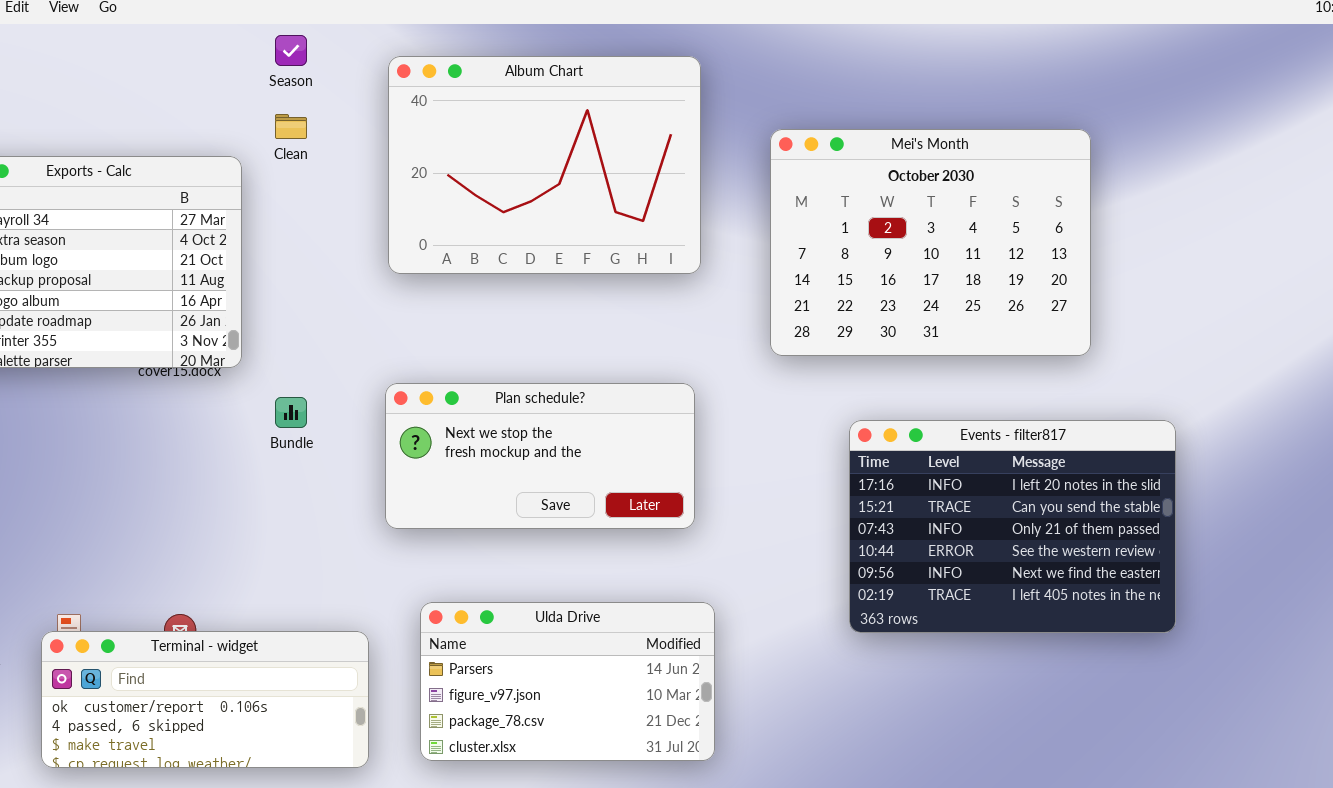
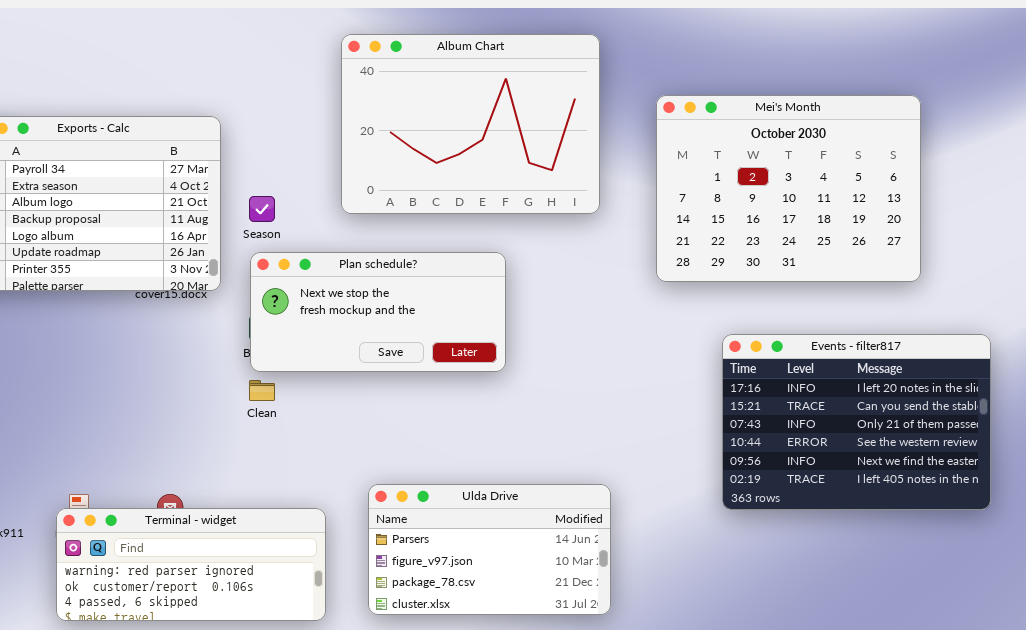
Season: [275,35,307,66] -> [249,196,275,222], moved
Clean: [275,114,307,139] -> [249,380,275,401], moved
Plan schedule?: [385,383,695,529] -> [250,252,506,372], moved
Terminal - widget: [41,631,369,768] -> [56,508,326,621], scrolled up 1 row

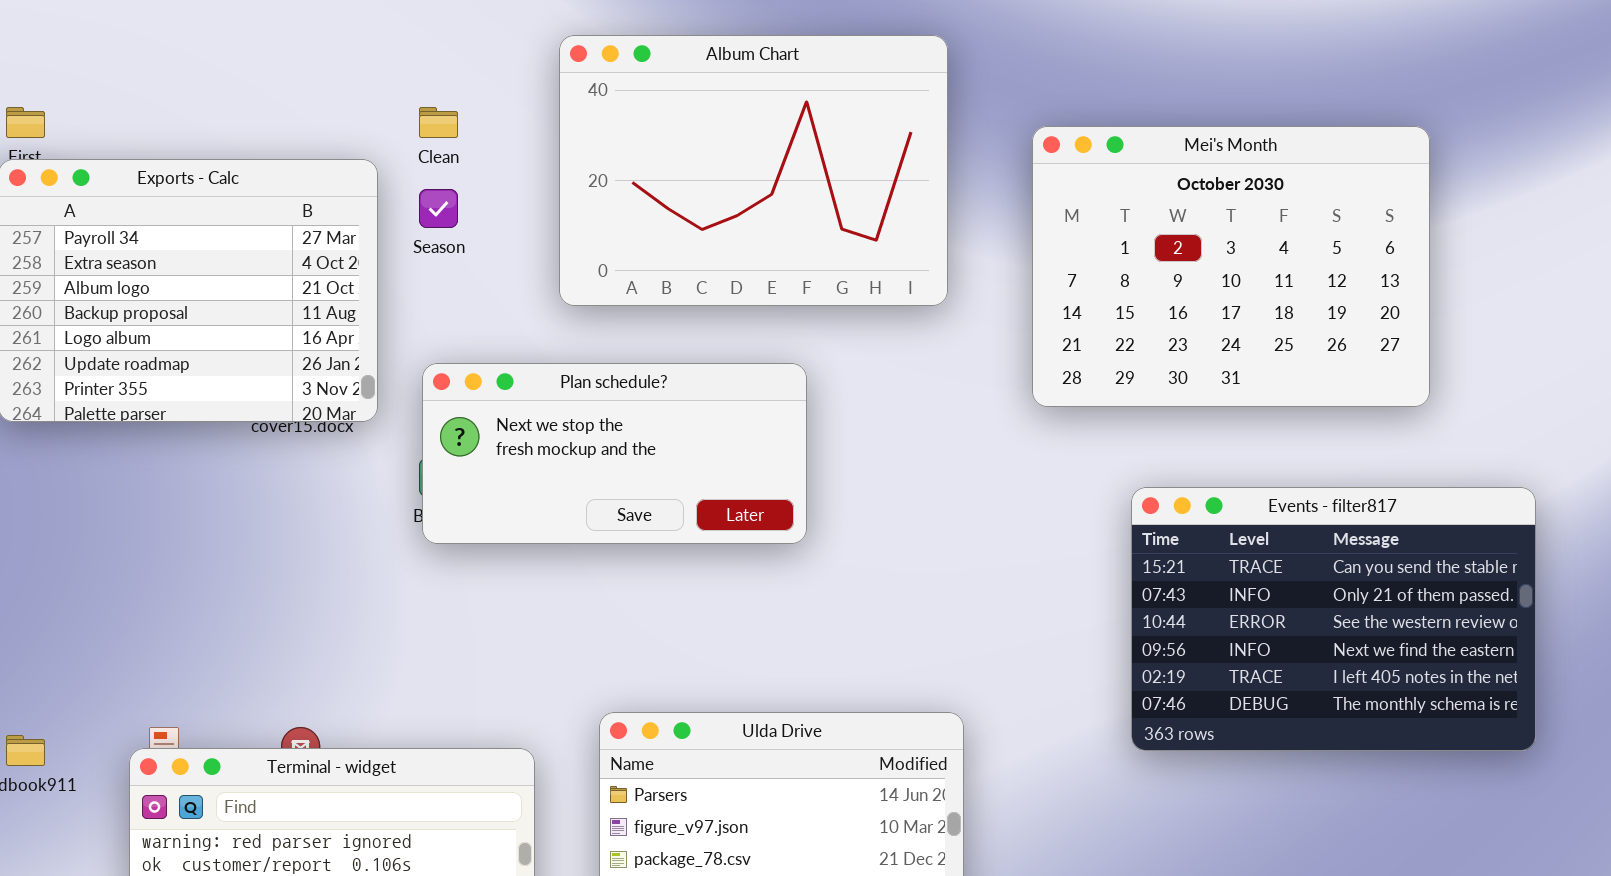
Season: [249,196,275,222] -> [419,189,458,228], moved
Events - filter817: [722,334,991,510] -> [1131,487,1536,751], scrolled down 1 row
Clean: [249,380,275,401] -> [419,107,458,138], moved

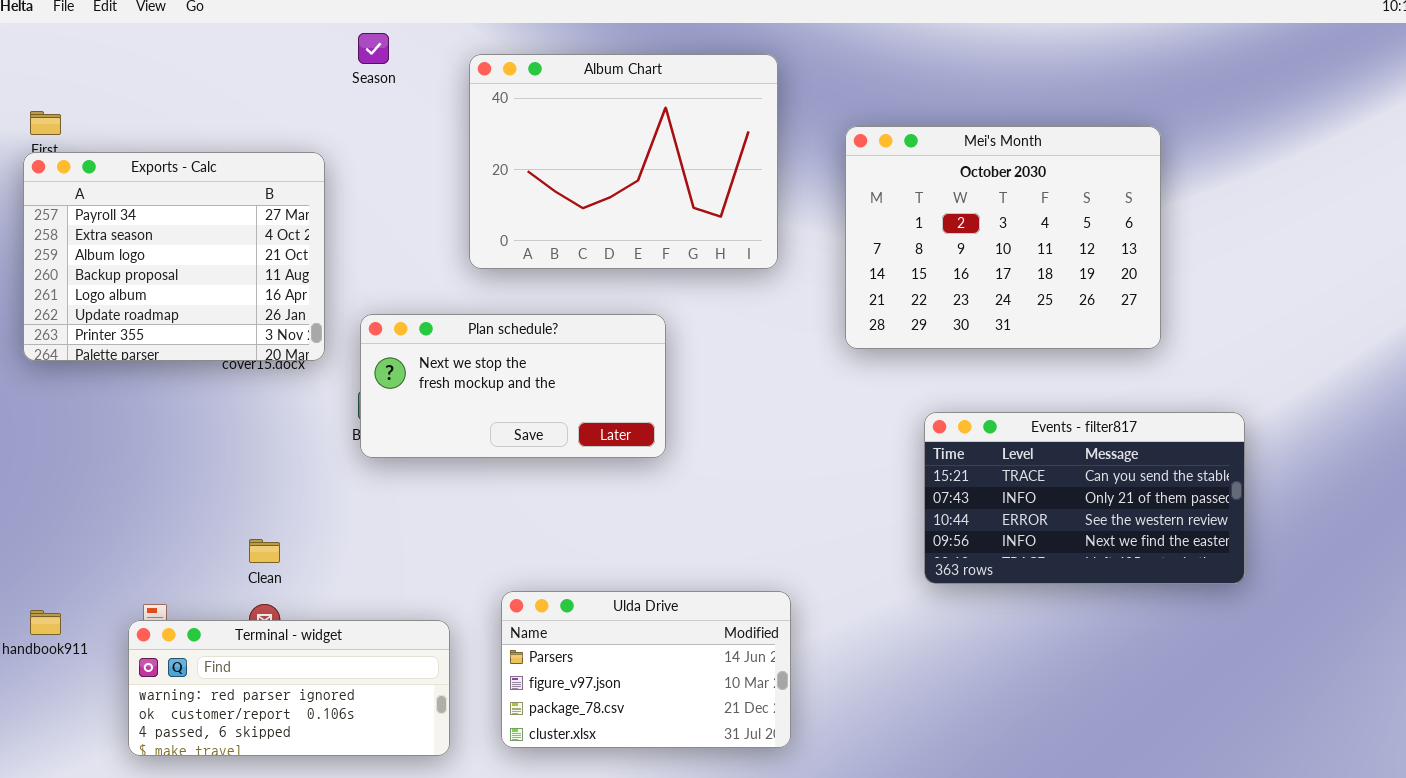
Clean: [419,107,458,138] -> [249,539,280,563], moved
Season: [419,189,458,228] -> [358,33,389,64], moved
Events - filter817: [1131,487,1536,751] -> [924,412,1245,584], resized

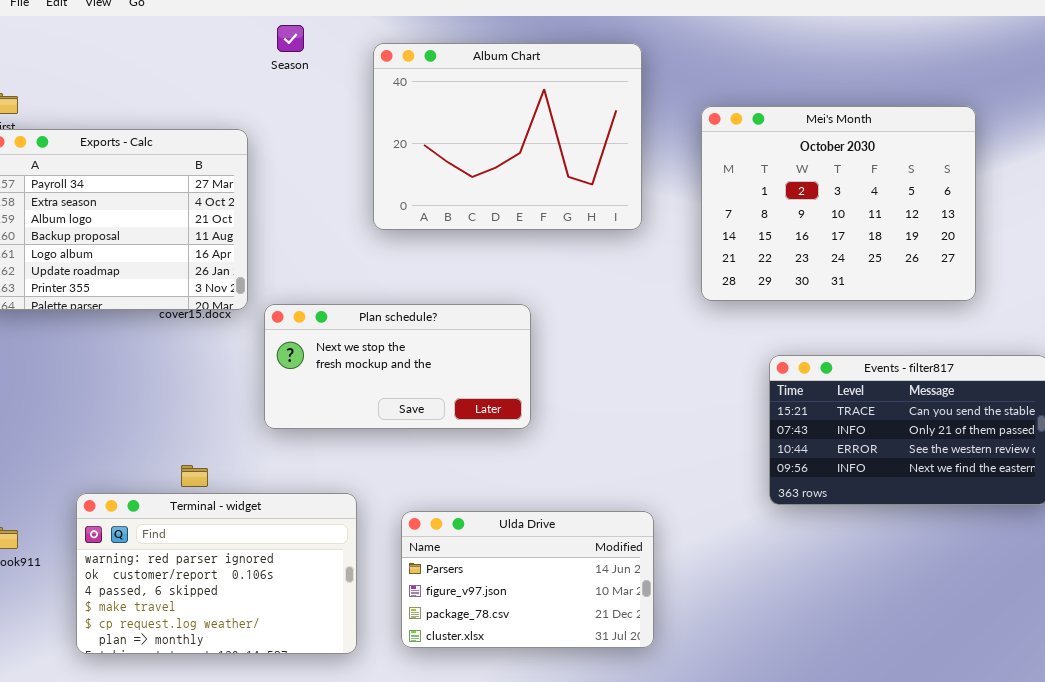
Plan schedule?: [360,314,666,458] -> [264,304,531,429], moved
Terminal - widget: [128,620,450,756] -> [76,493,357,654], resized

